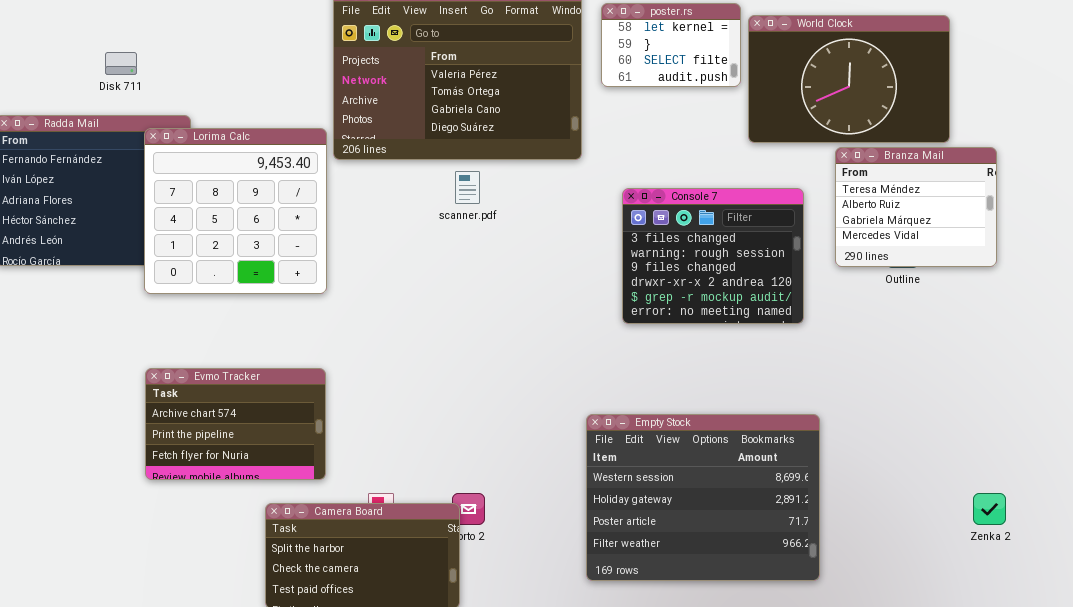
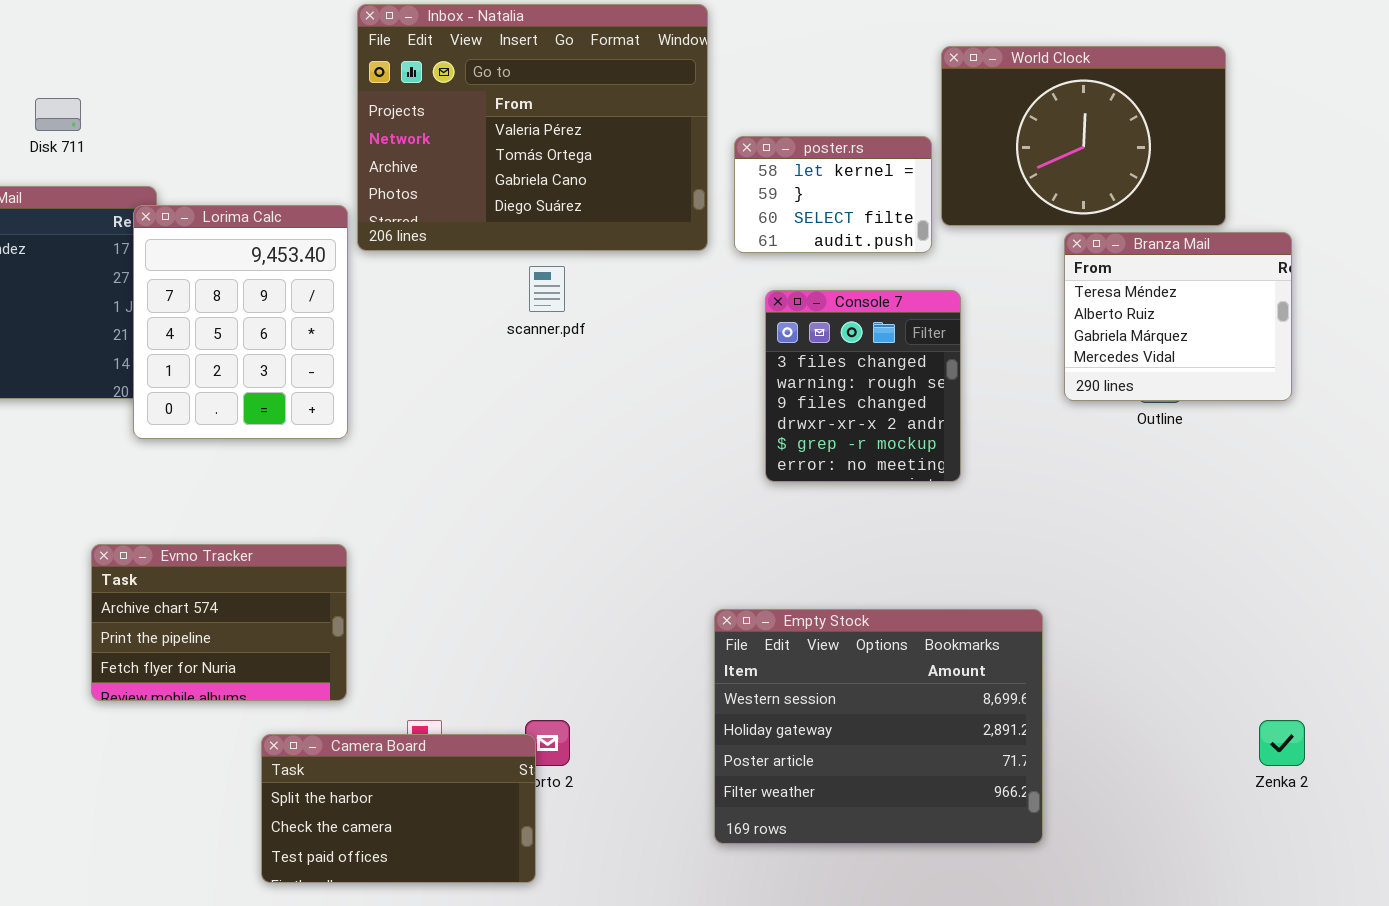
poster.rs: [601,3,741,87] -> [734,136,932,253], moved
Lorima Calc: [144,128,327,294] -> [133,205,348,439], resized
Console 7: [622,188,804,324] -> [765,290,961,482], resized

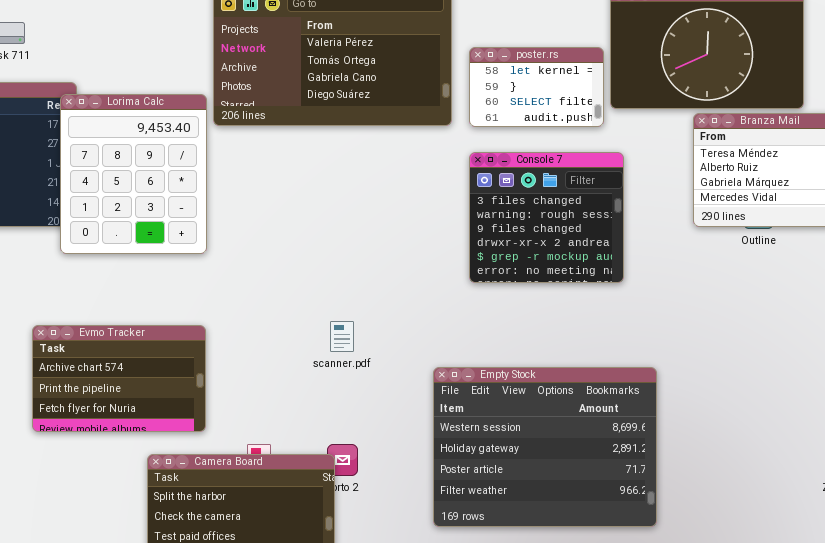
scanner.pdf: [529,266,565,312] -> [330,321,354,352], moved
Console 7: [765,290,961,482] -> [469,152,624,283], resized
Empty Stock: [714,609,1043,844] -> [433,367,657,527], moved

